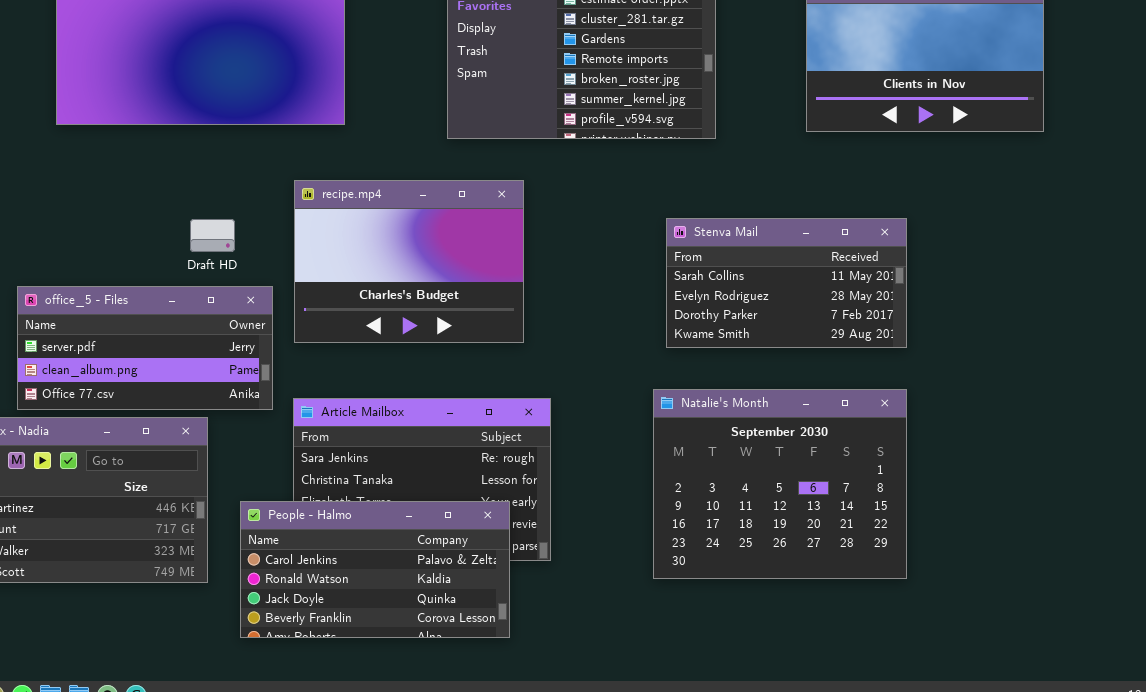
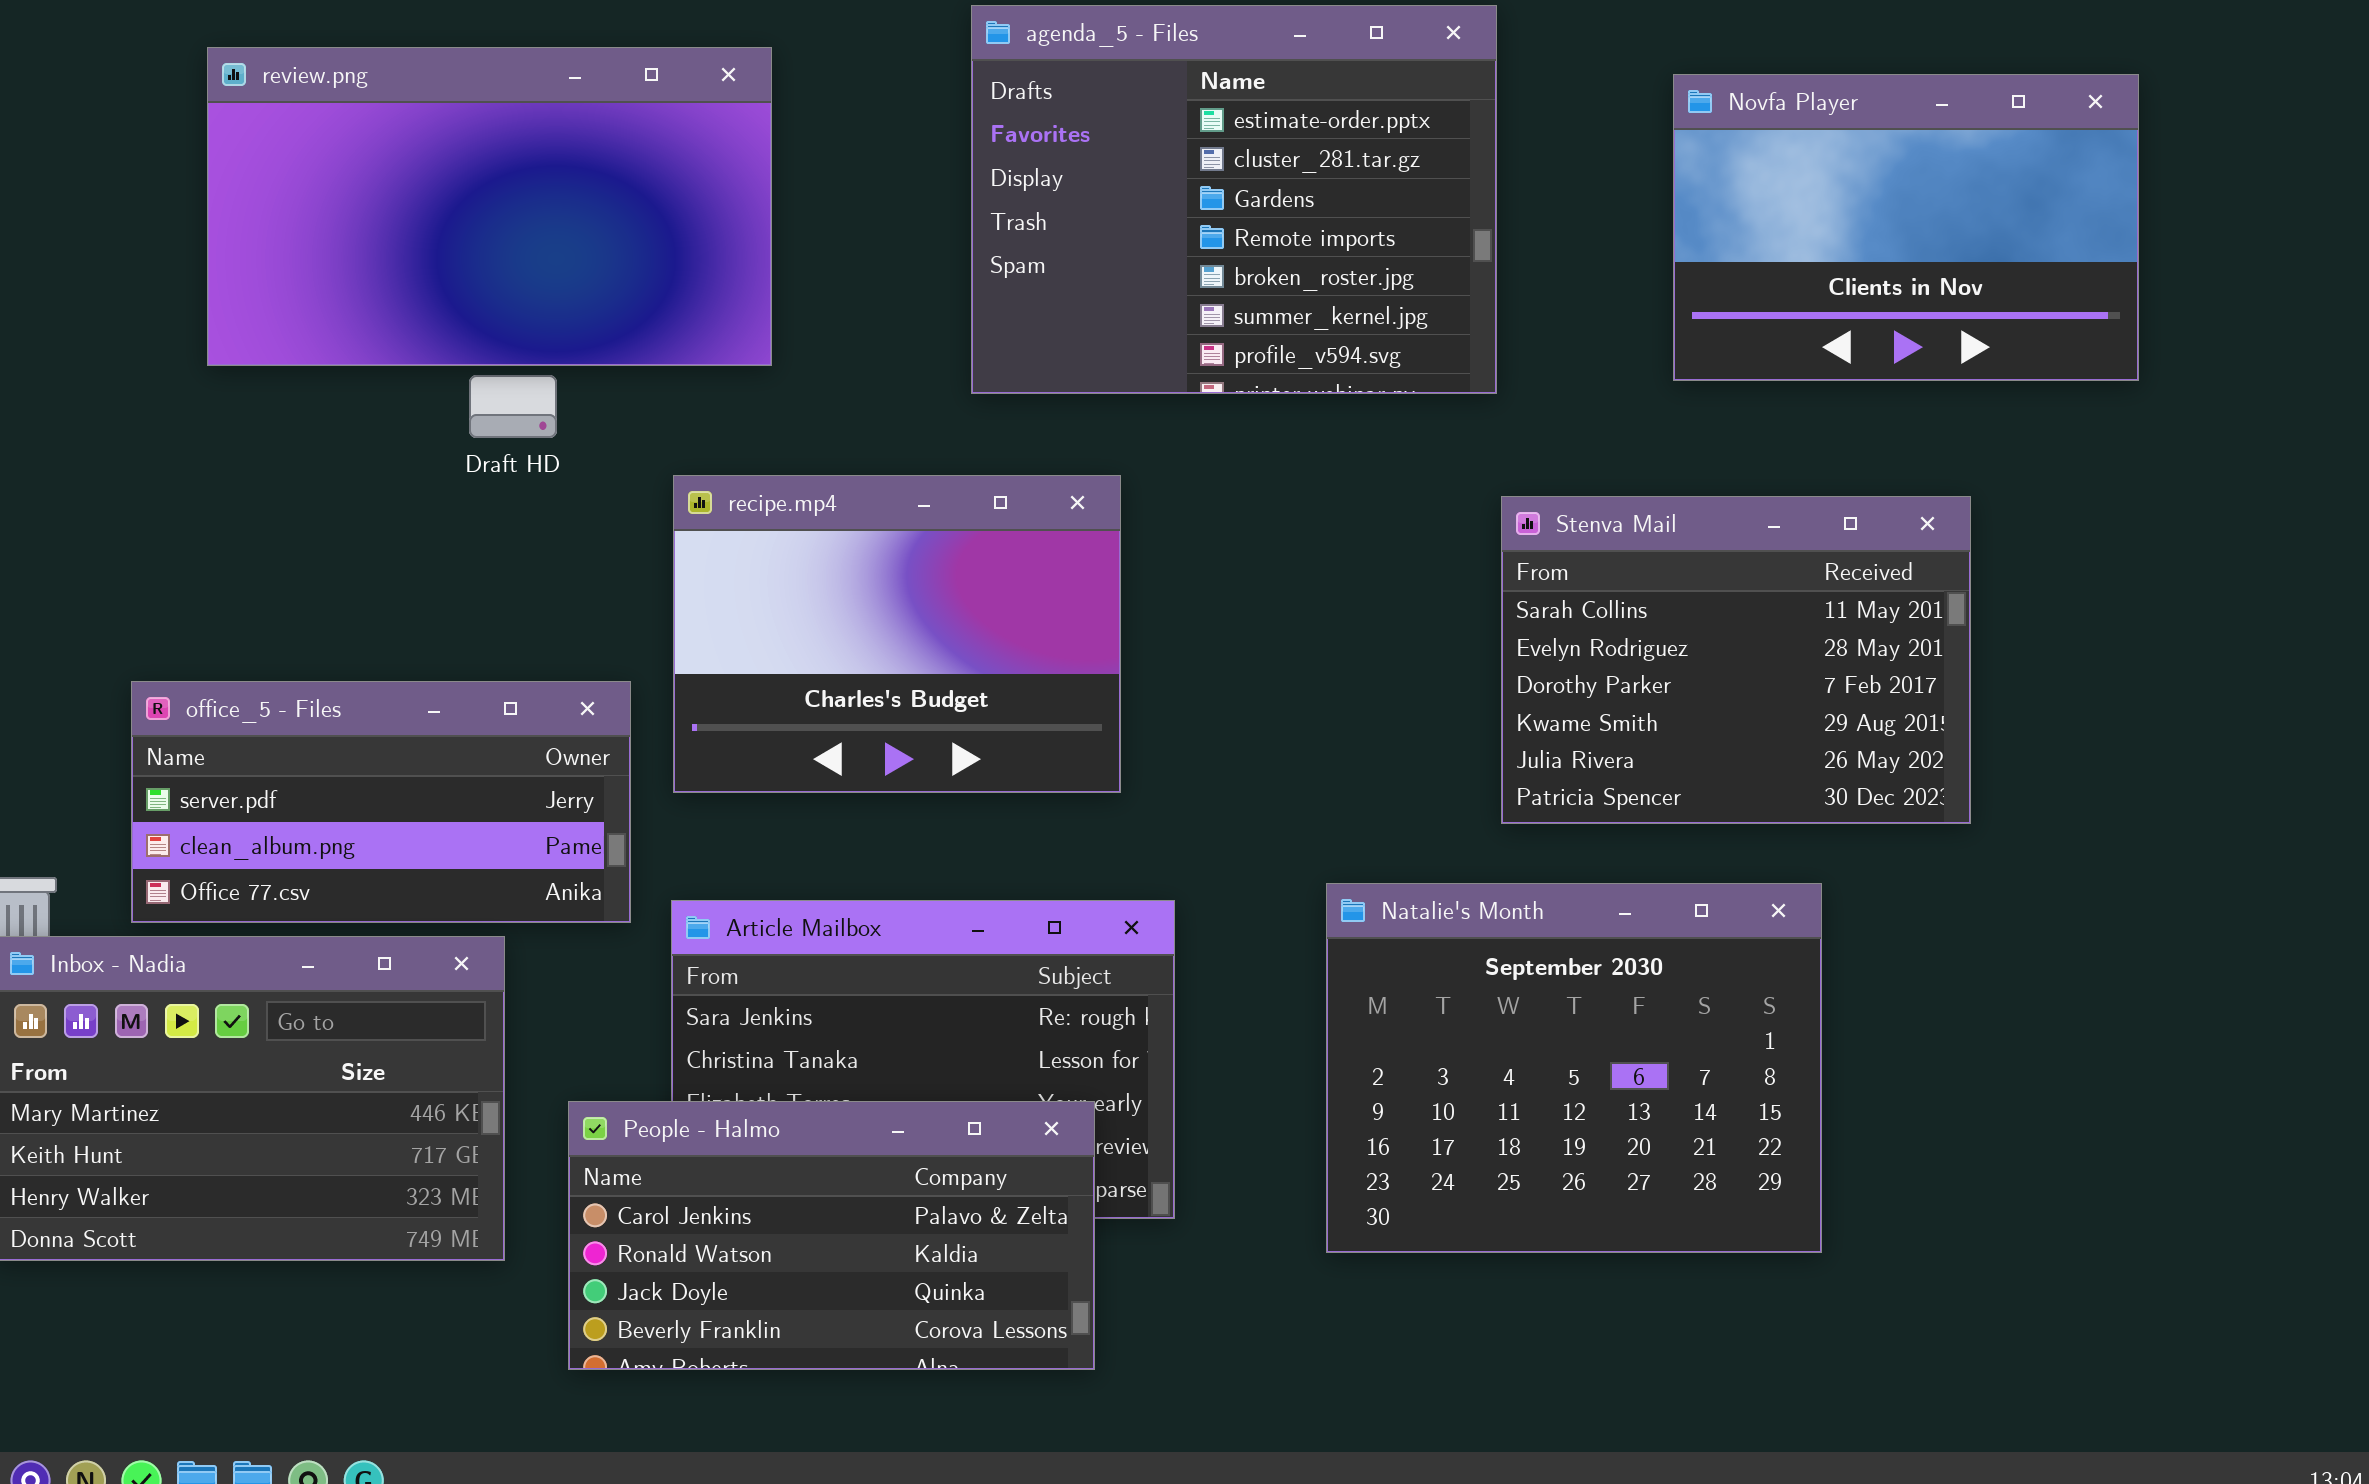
Stenva Mail: [666,218,907,348] -> [1501,496,1971,824], moved, resized
Draft HD: [190,219,235,252] -> [469,375,557,438], moved
Natalie's Month: [653,389,907,579] -> [1326,883,1822,1253], moved

